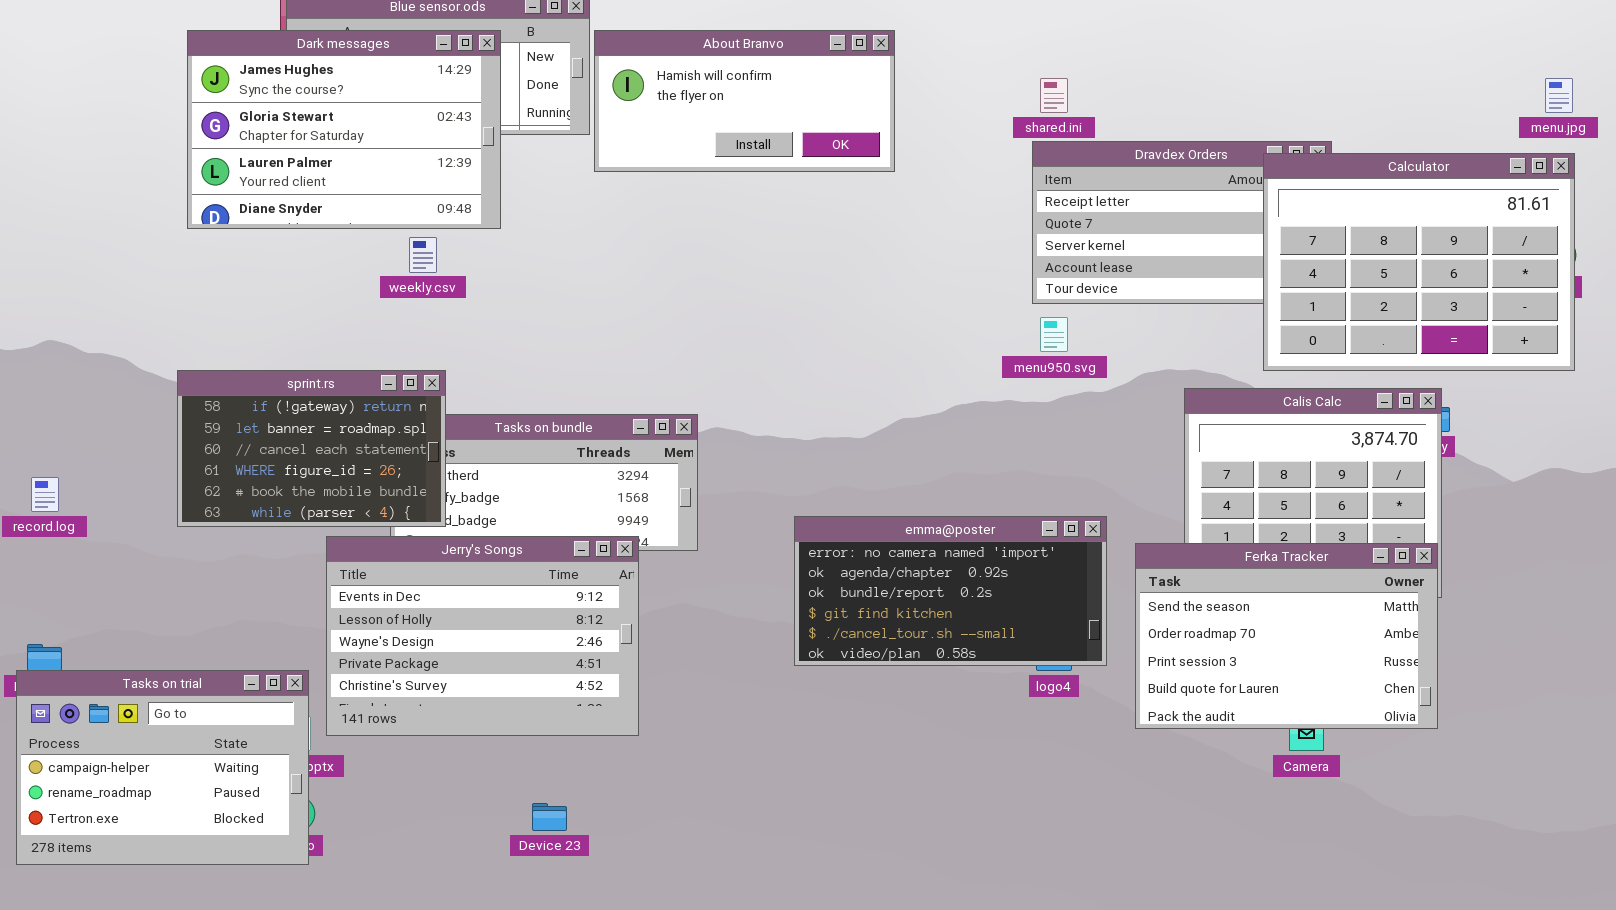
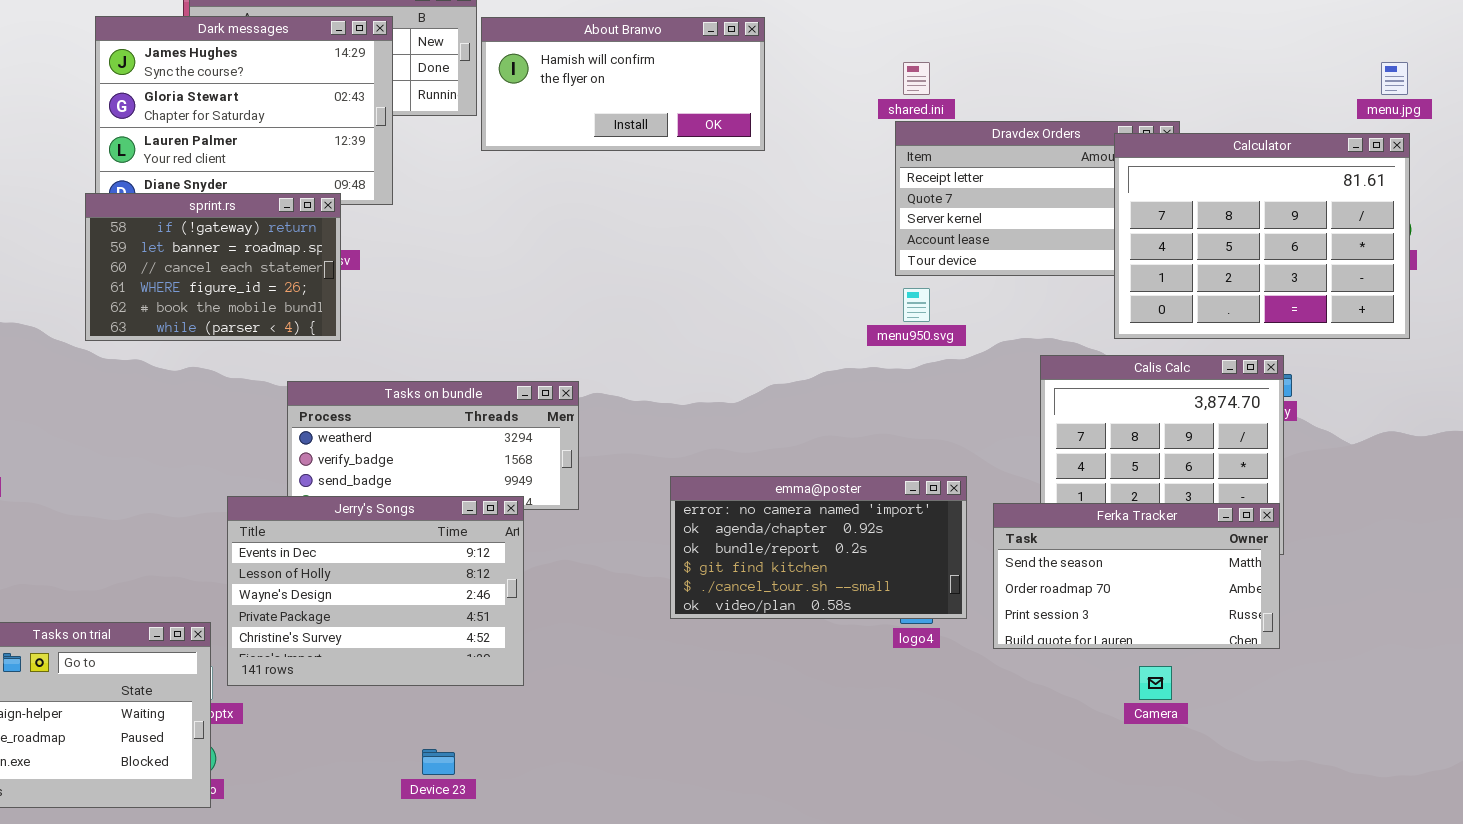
sprint.rs: [177,370,446,527] -> [85,193,341,341], moved
Ferka Tracker: [1135,543,1438,729] -> [993,503,1280,649], resized

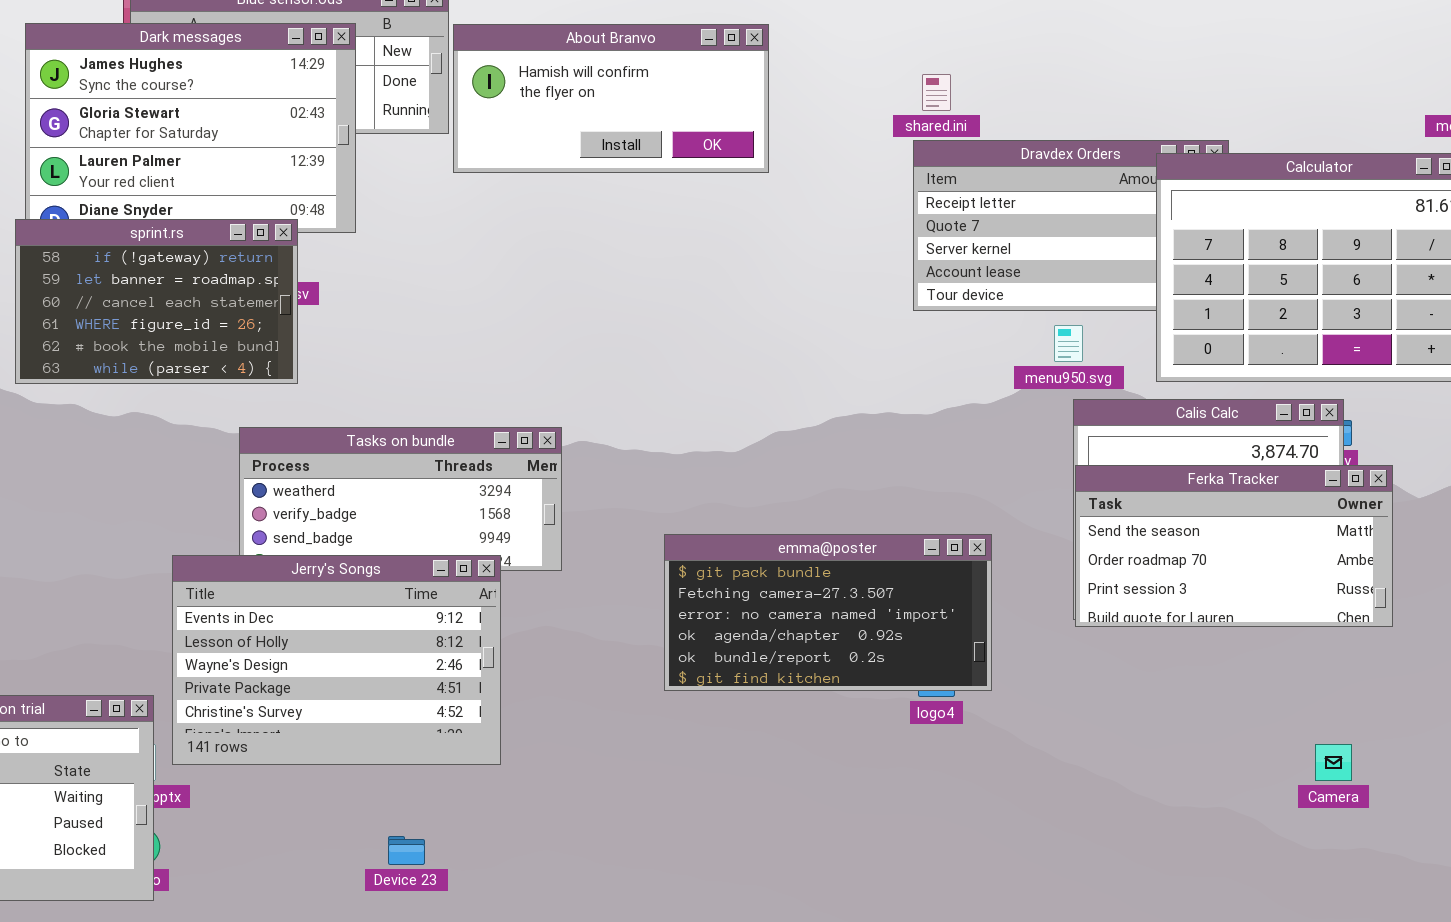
menu950.svg: [903,288,930,322] -> [1054,325,1083,362], moved
emma@poster: [670,476,967,619] -> [664,534,992,691], scrolled up 2 rows
Ferka Tracker: [993,503,1280,649] -> [1075,465,1393,627], moved
Camera: [1139,666,1172,700] -> [1315,744,1352,781], moved

